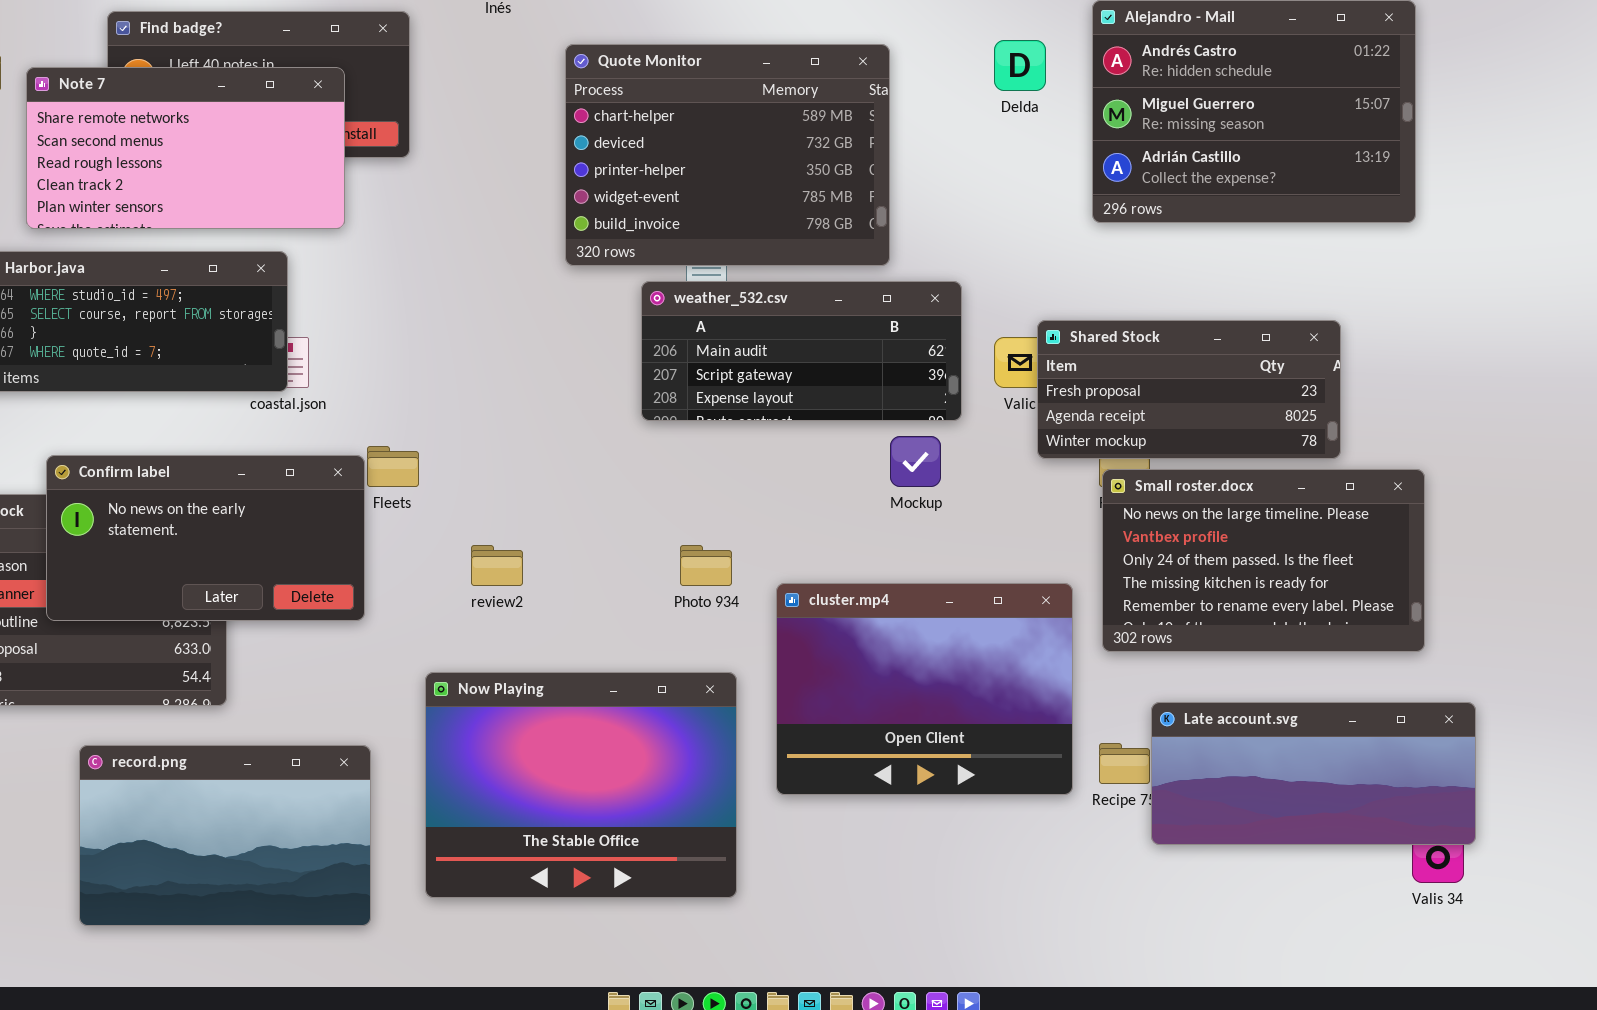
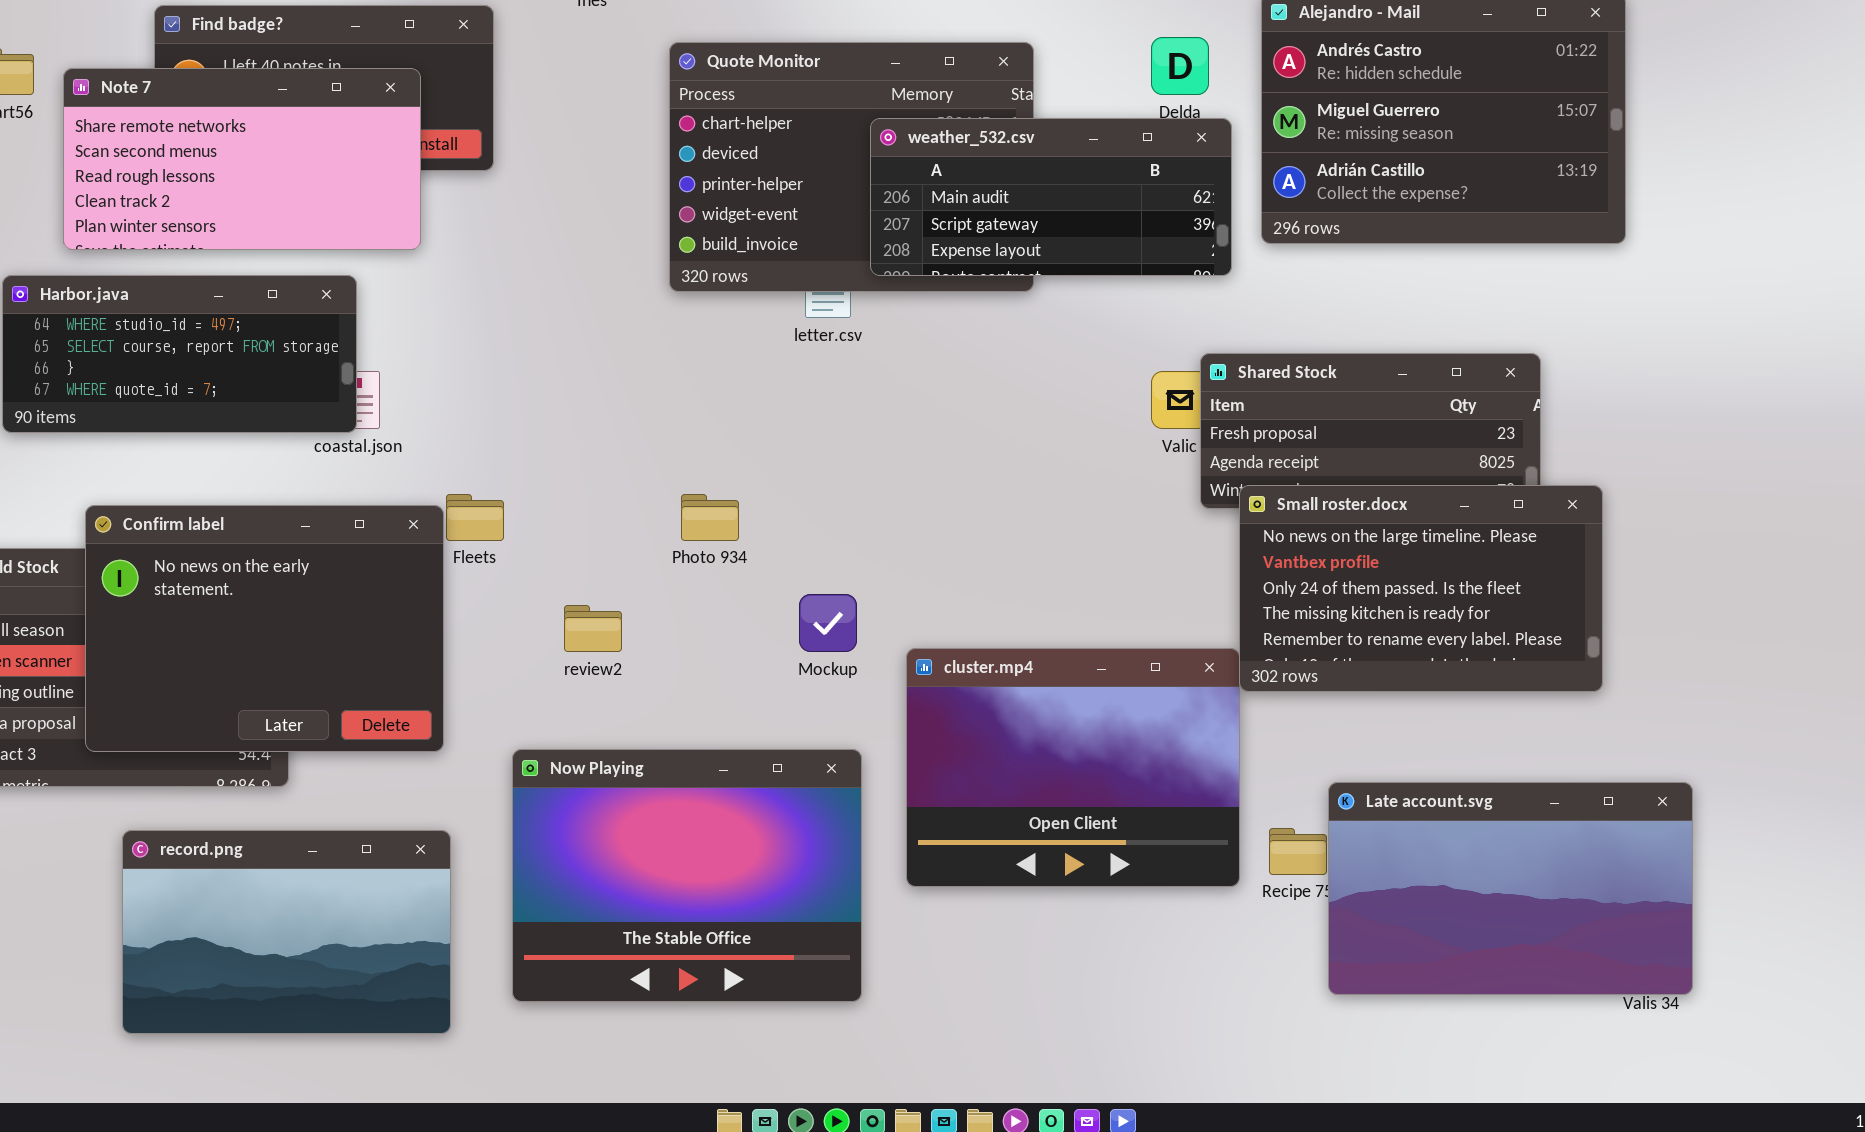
weather_532.csv: [641,281,962,421] -> [870,118,1232,276], moved
Mockup: [890,436,941,487] -> [799,594,857,652], moved
Confirm label: [46,455,365,621] -> [85,505,444,752], resized
Small roster.docx: [1102,469,1425,652] -> [1239,485,1603,692], moved
Photo 934: [680,545,732,586] -> [681,494,739,541], moved
Late account.svg: [1151,702,1476,845] -> [1328,782,1693,995], resized

